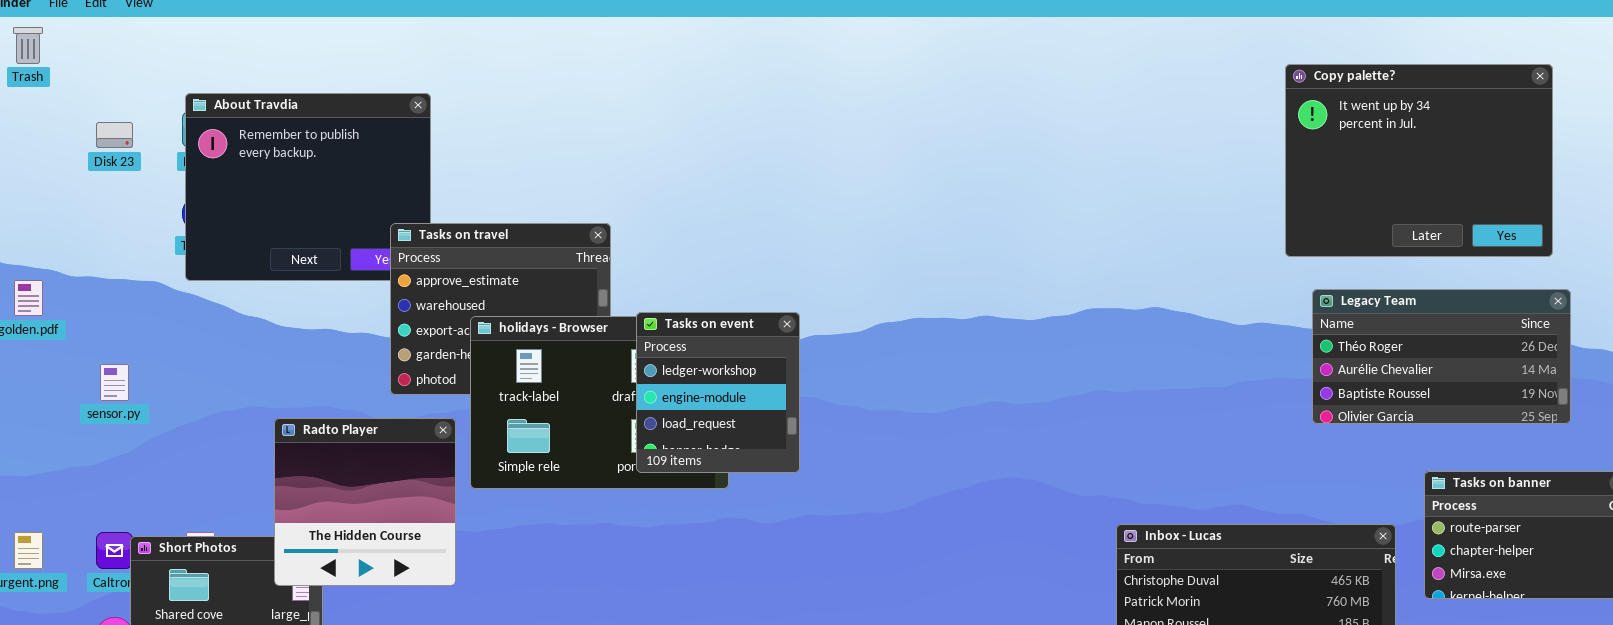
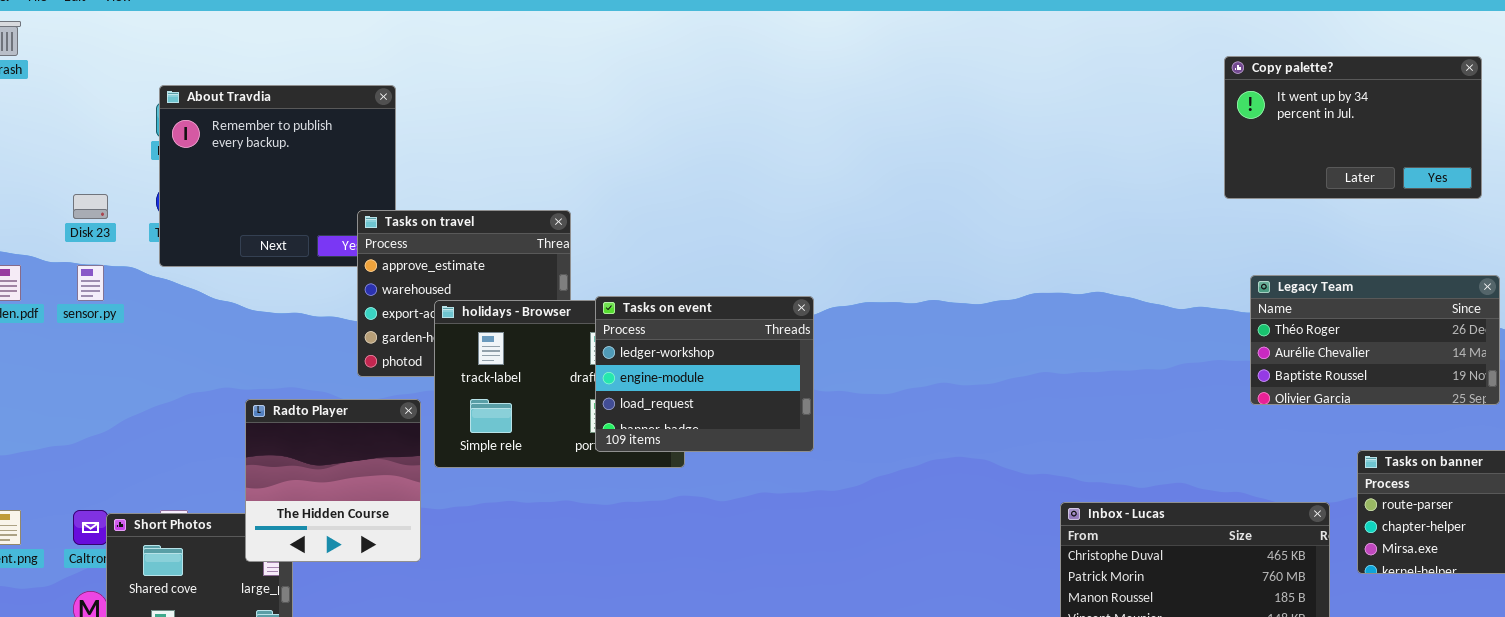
Copy palette?: [1285,64,1553,257] -> [1224,56,1482,199], resized
Disk 23: [96,122,133,148] -> [73,194,108,219], moved
Tasks on event: [636,312,800,473] -> [595,296,814,452], resized
sensor.py: [100,364,129,401] -> [77,265,104,301], moved

